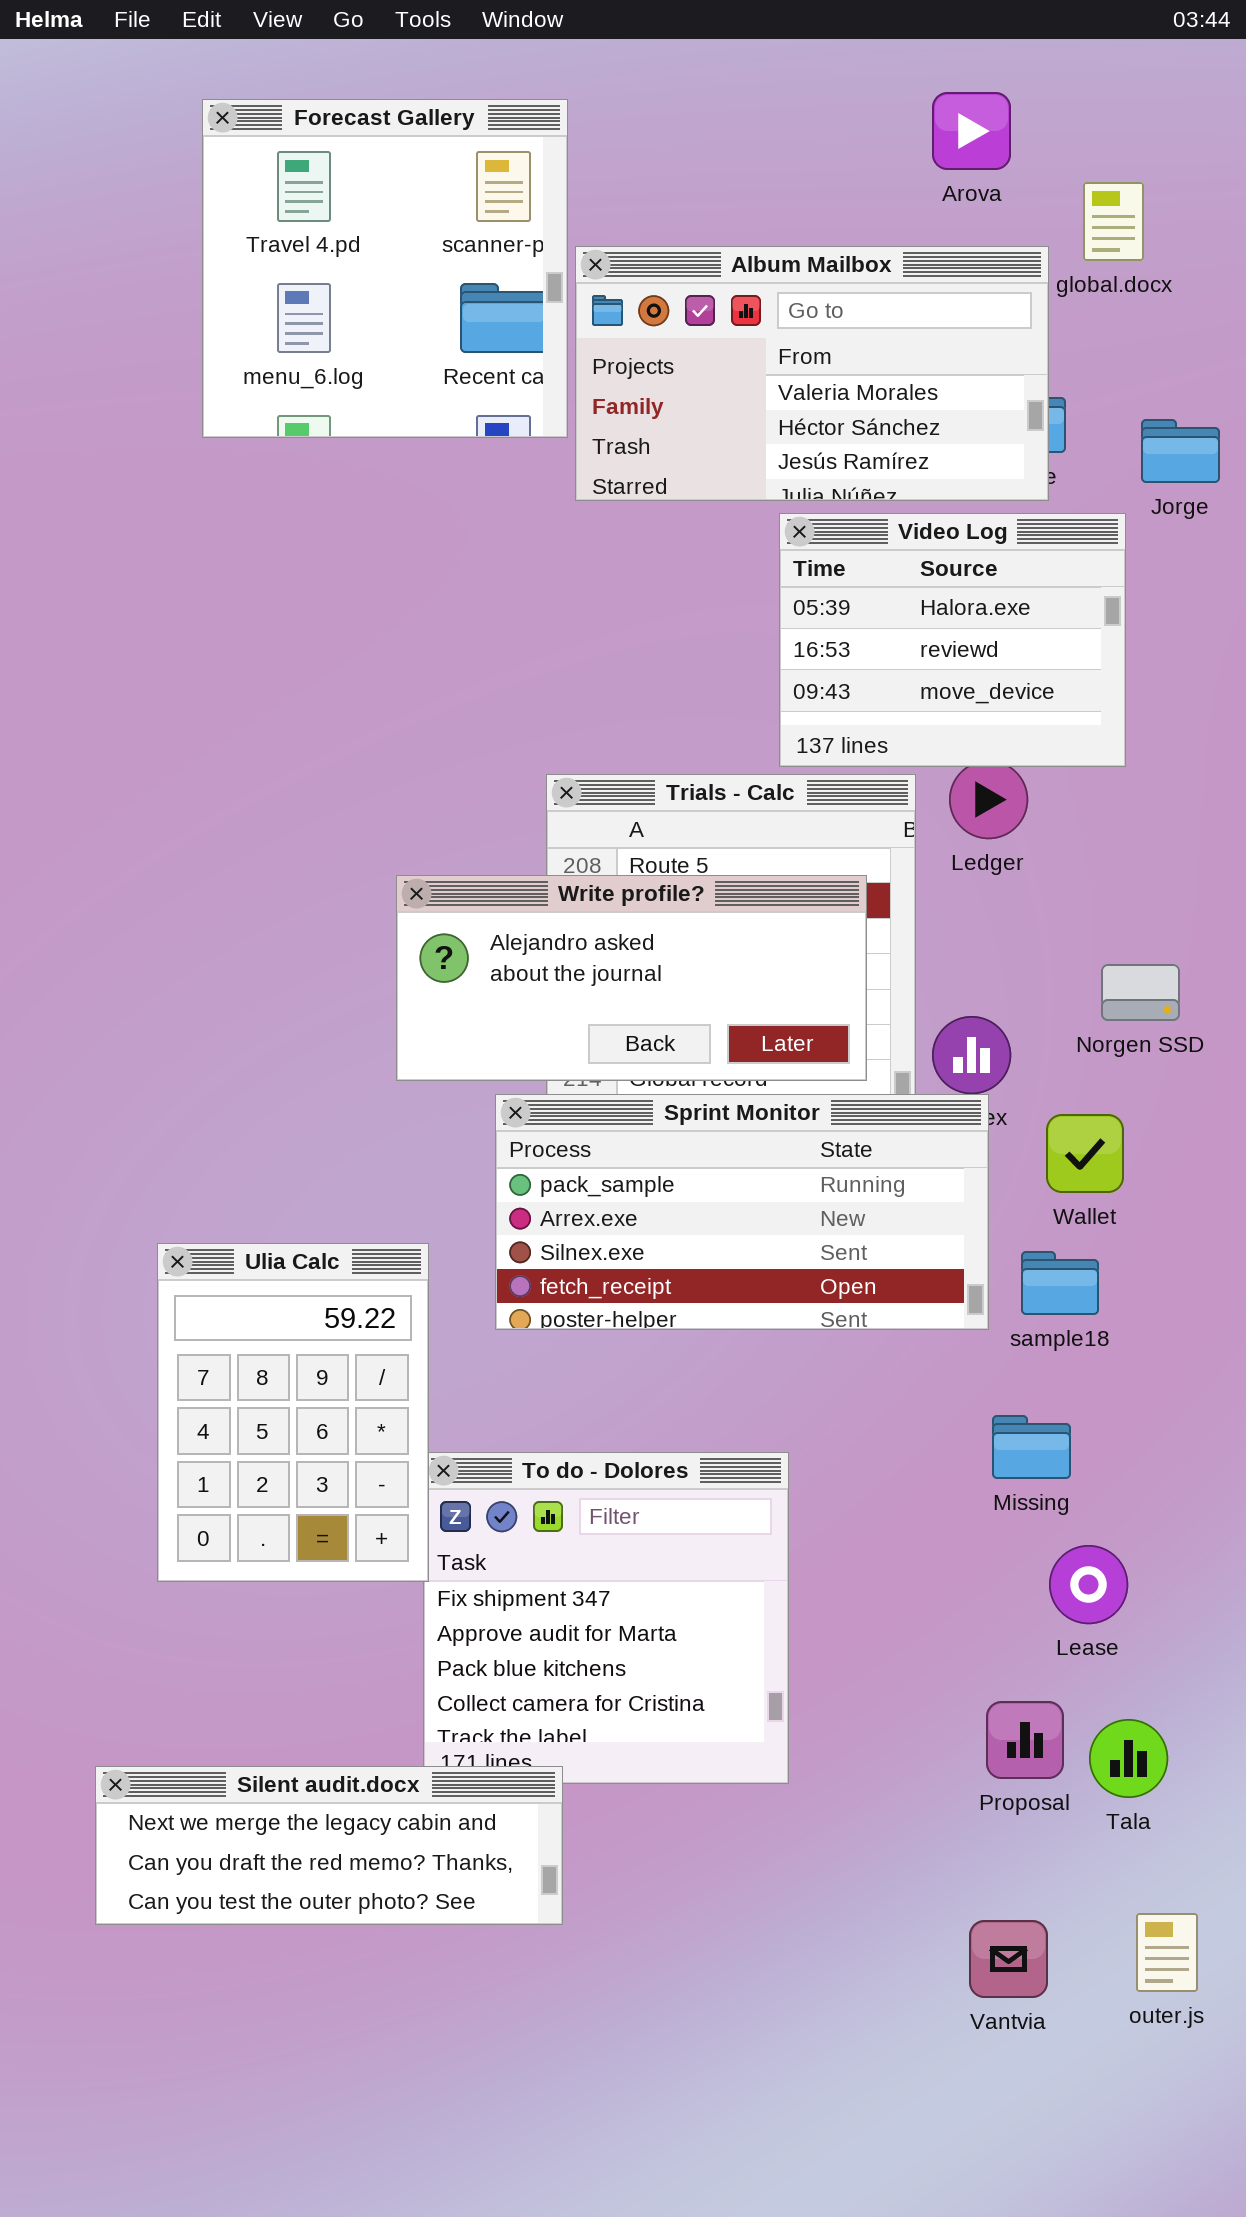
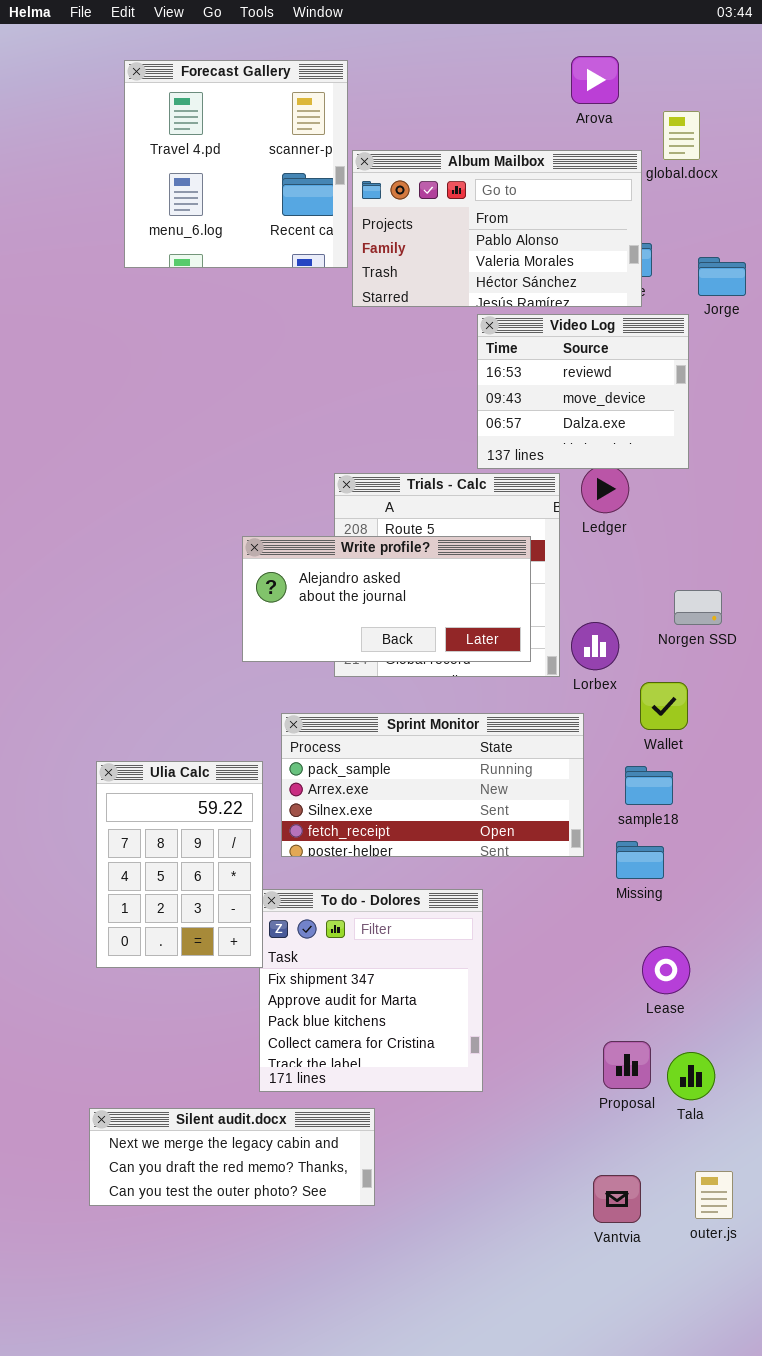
Album Mailbox: [575,246,1049,501] -> [352,150,642,307], scrolled up 1 row
Video Log: [779,513,1126,767] -> [477,314,689,469], scrolled down 1 row
Sprint Monitor: [495,1094,989,1330] -> [281,713,584,857], moved
Missing: [992,1415,1071,1479] -> [616,841,664,879], moved
Silent audit.docx: [95,1766,563,1925] -> [89,1108,375,1206], moved

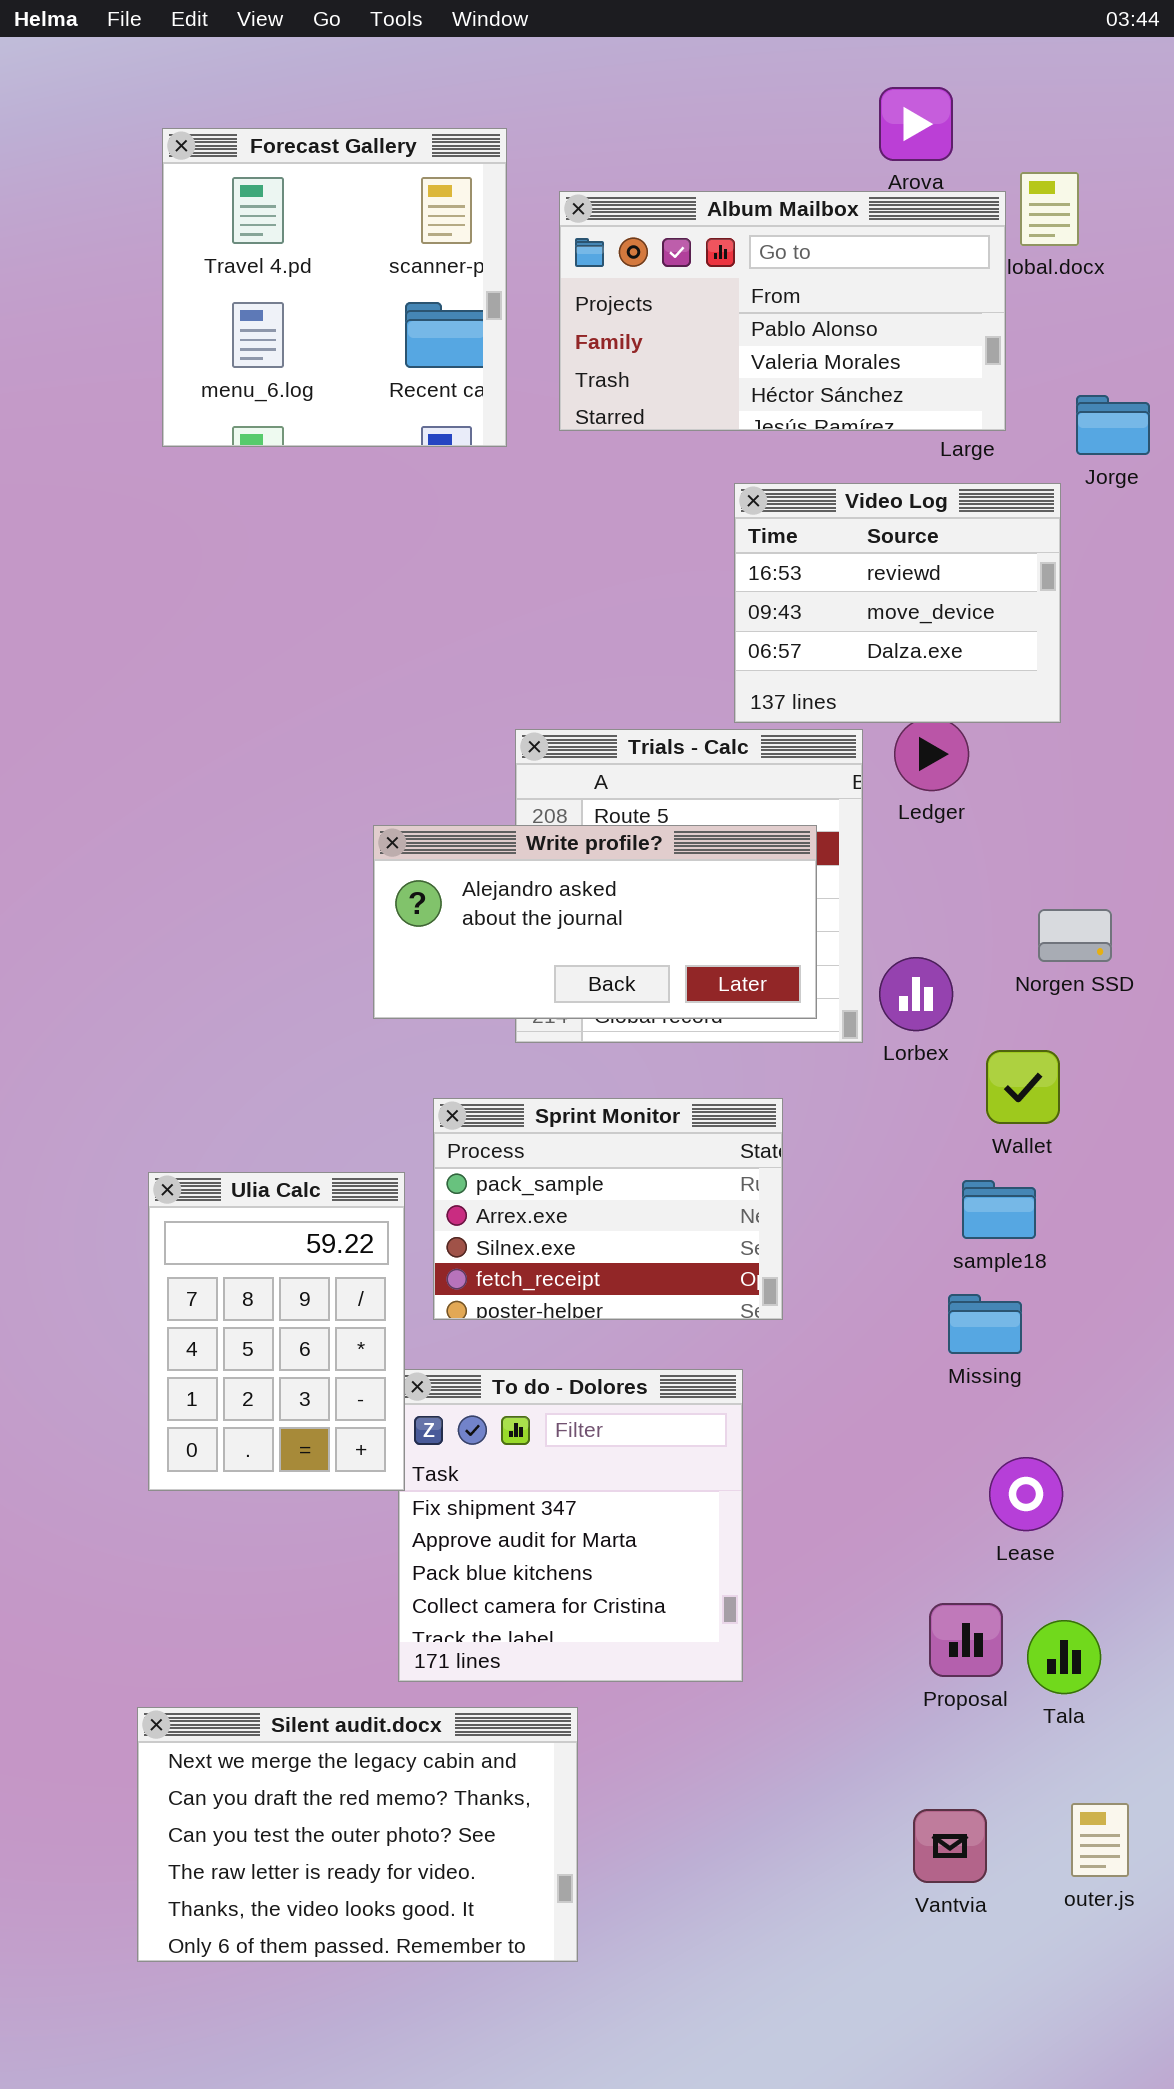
Forecast Gallery: [124,60,348,268] -> [162,128,507,447], moved
Album Mailbox: [352,150,642,307] -> [559,191,1006,431], moved
Sprint Monitor: [281,713,584,857] -> [433,1098,783,1320], resized
Silent audit.docx: [89,1108,375,1206] -> [137,1707,578,1962], resized

